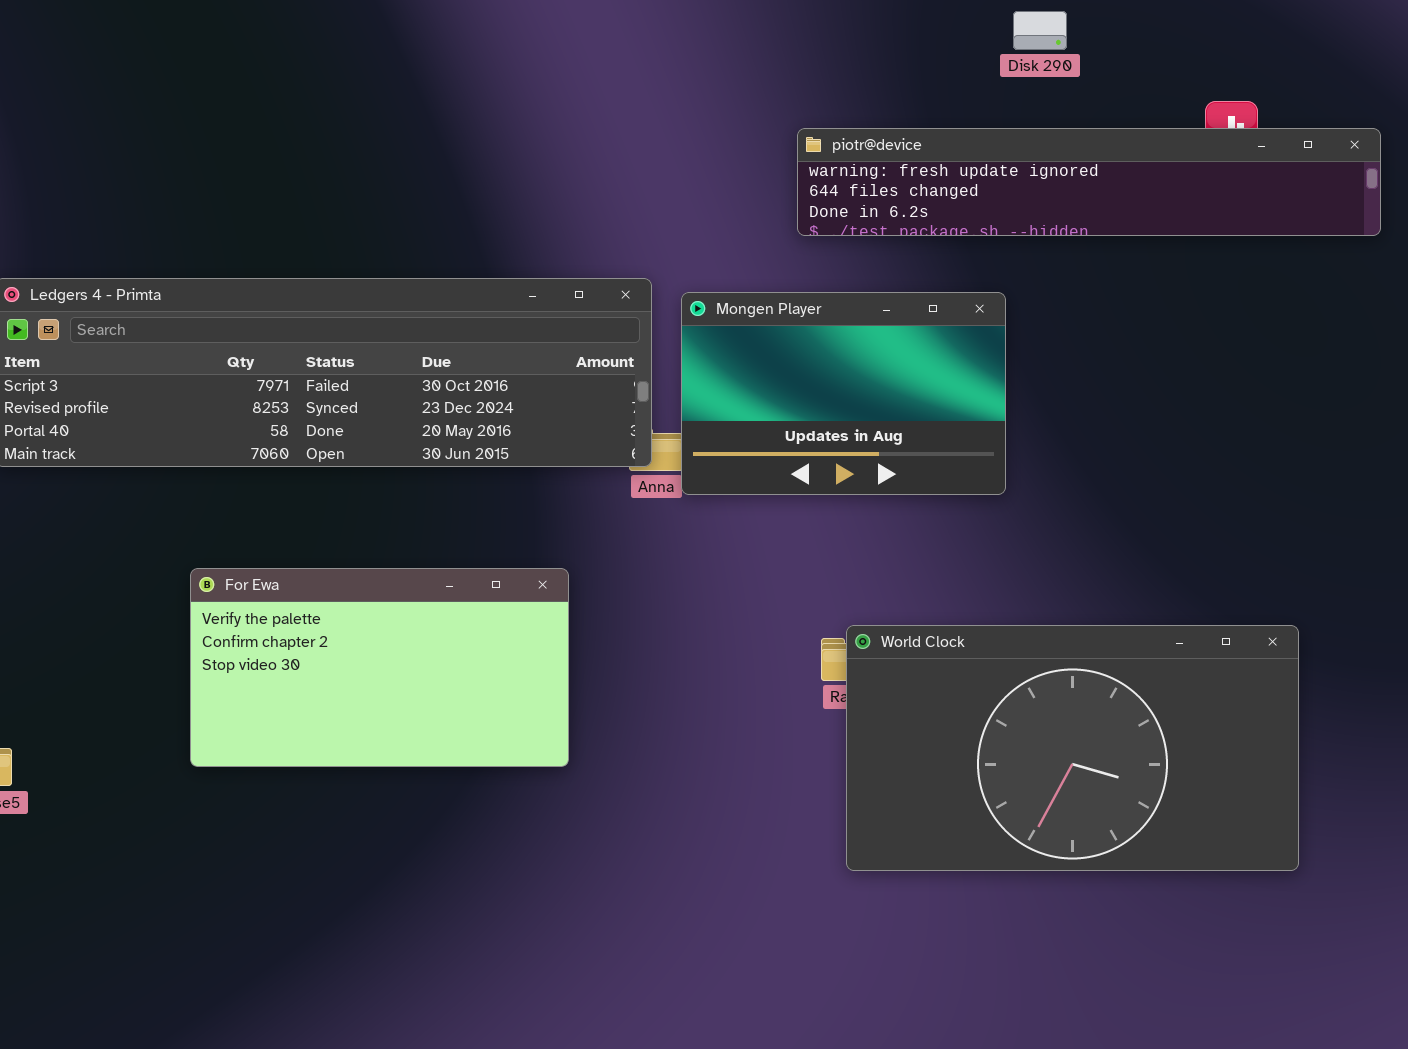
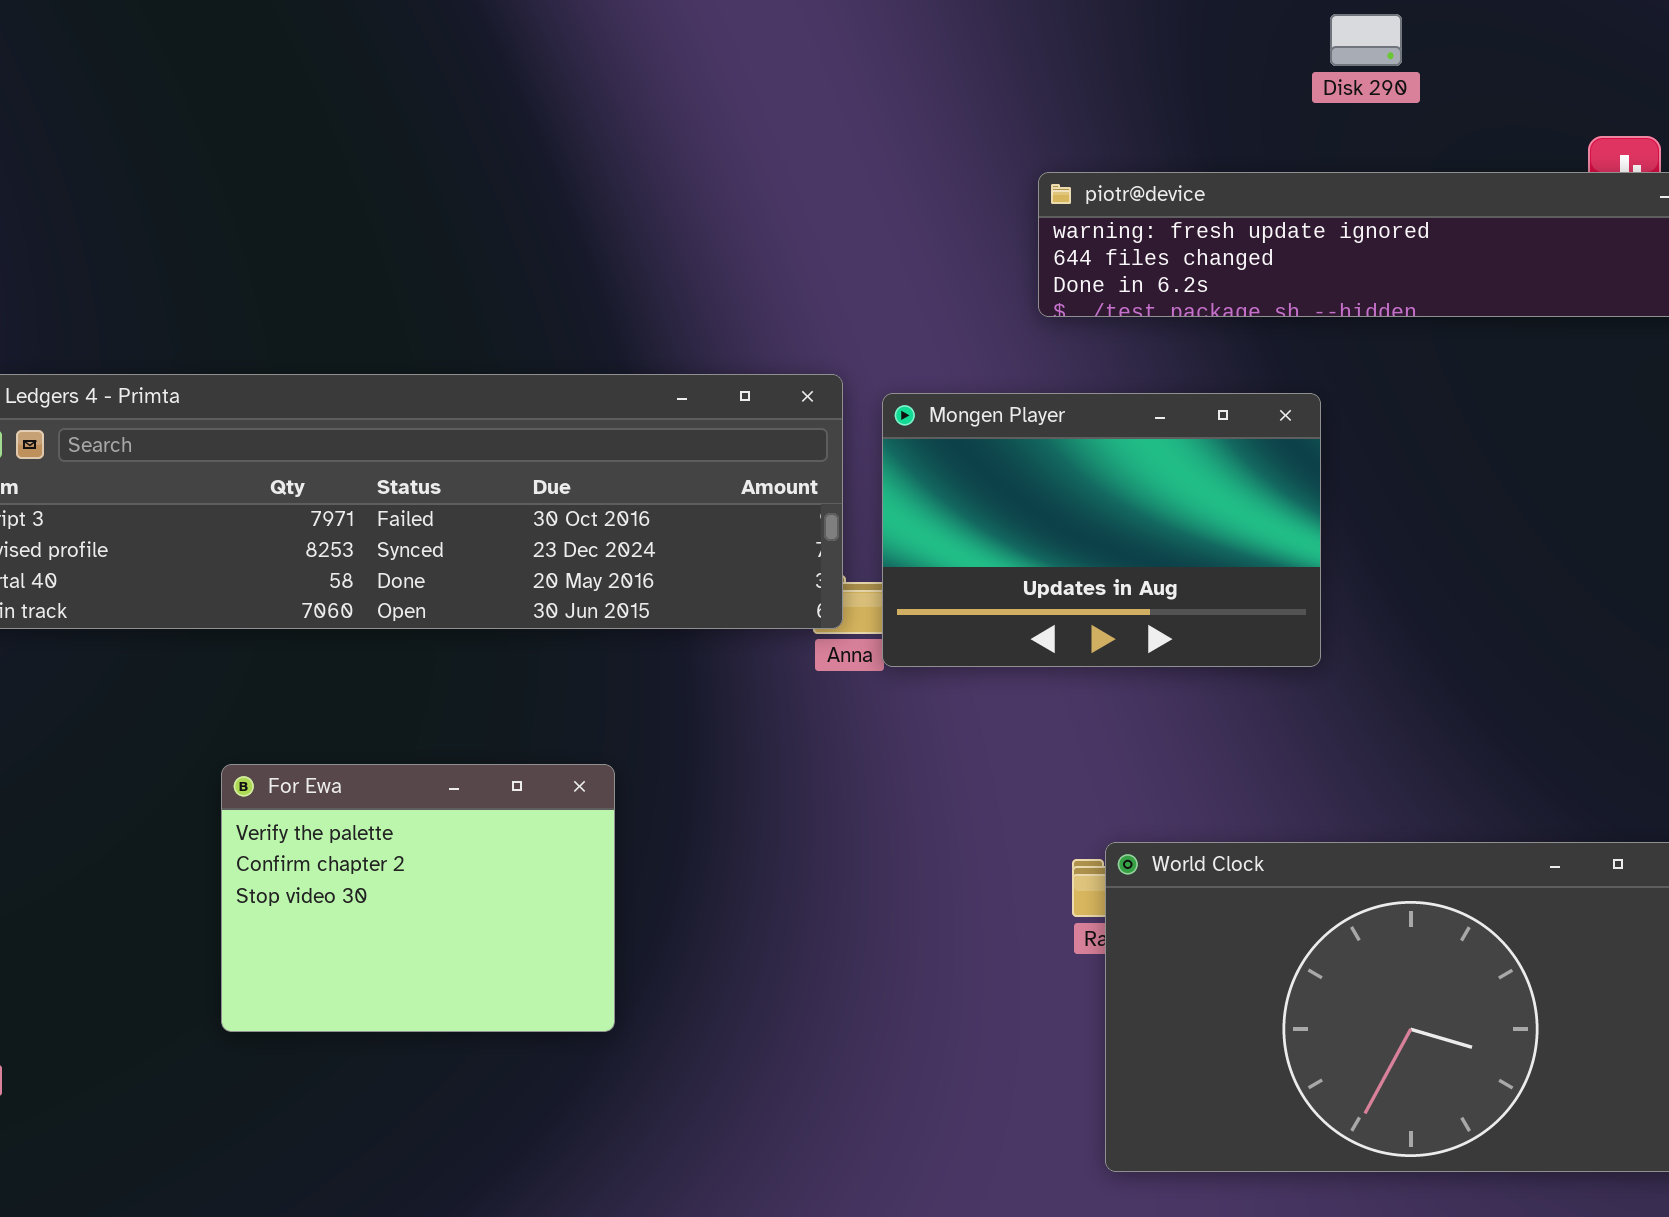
For Ewa: [190,568,569,767] -> [221,764,615,1032], resized

